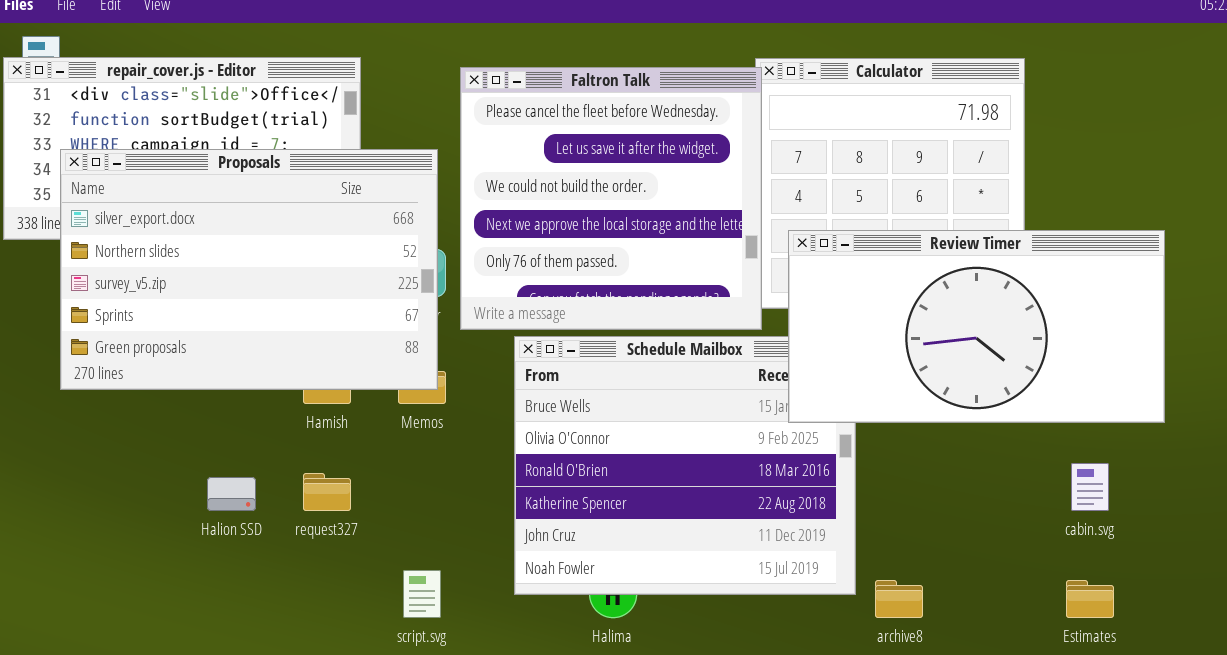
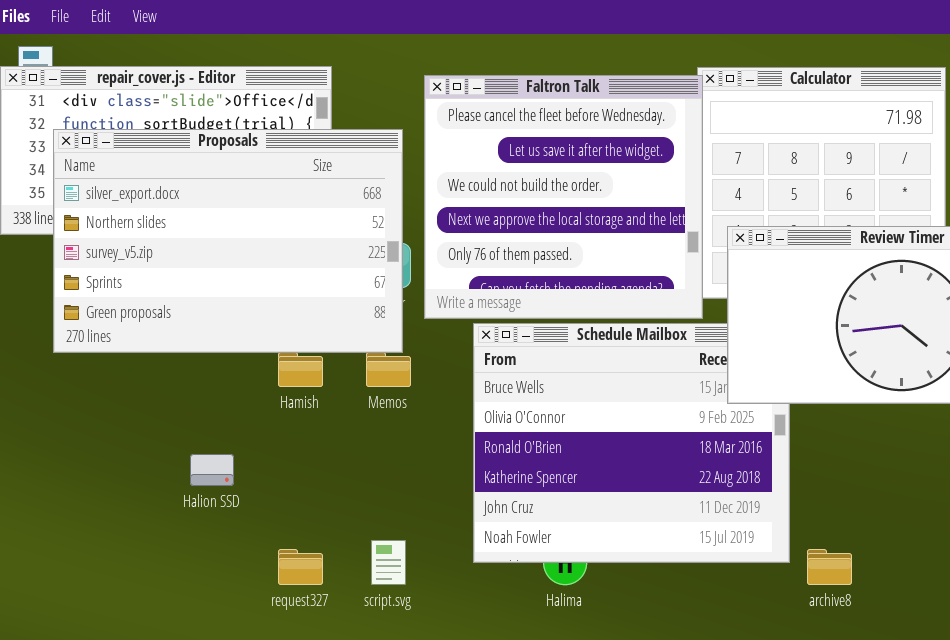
Proposals: [60,149,438,390] -> [53,129,403,353], moved
request327: [303,473,351,511] -> [278,549,323,585], moved

